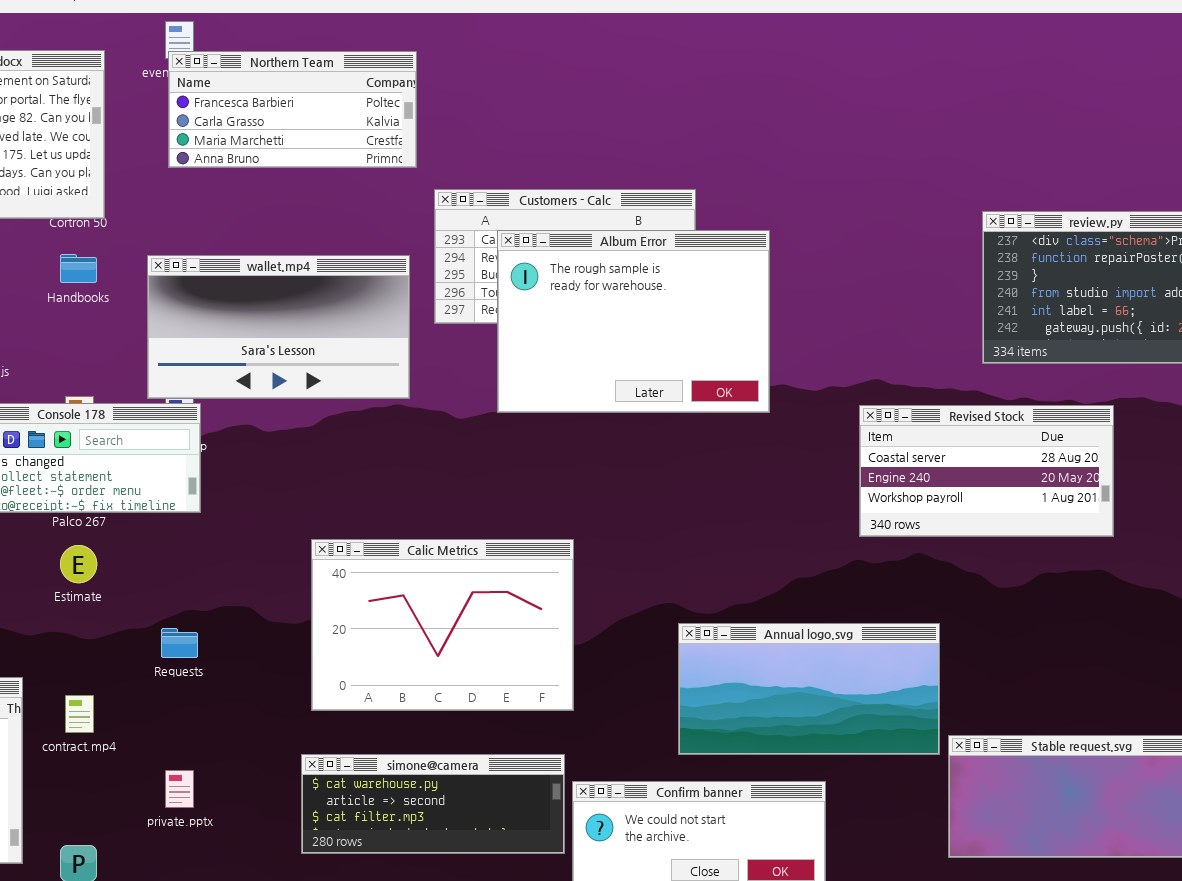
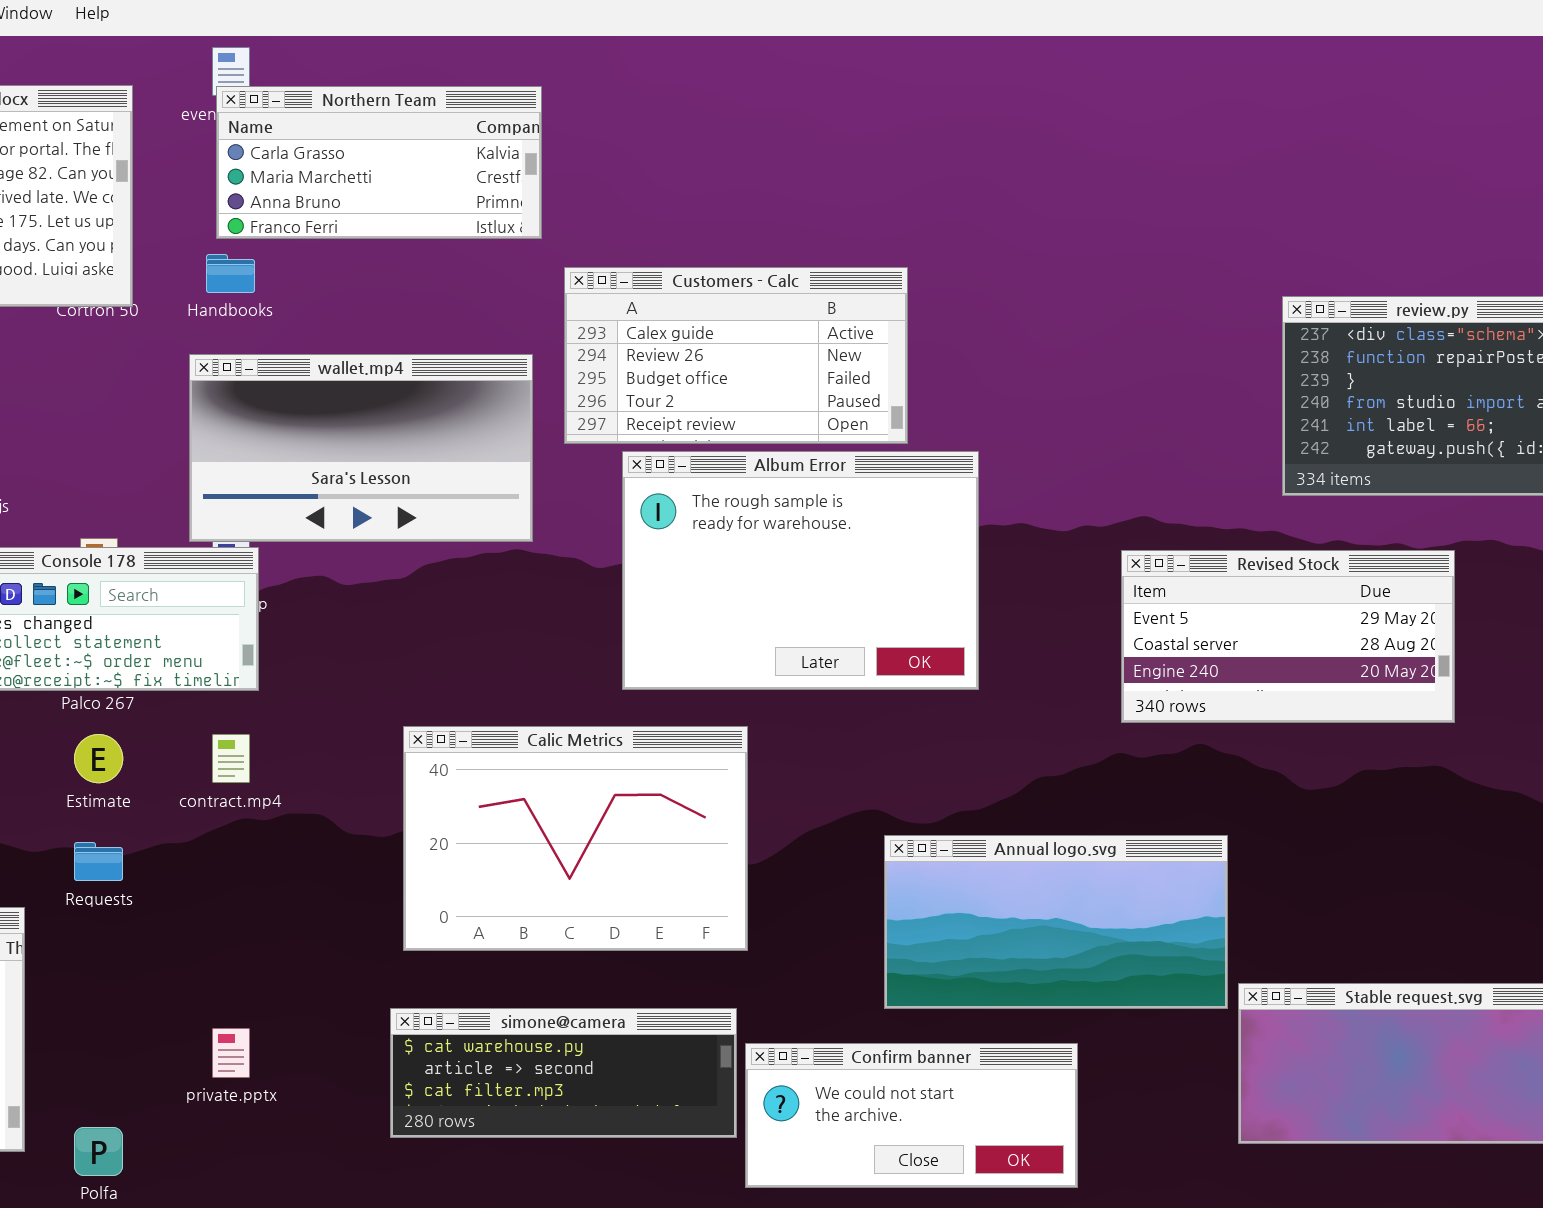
Northern Team: [168,51,417,168] -> [216,86,542,239], scrolled down 1 row
Album Error: [497,230,770,413] -> [622,451,979,690], moved
Handbooks: [60,254,97,283] -> [206,254,255,293], moved
Revised Stock: [859,405,1114,537] -> [1121,550,1455,723], scrolled up 1 row
Requests: [161,628,198,658] -> [74,842,123,881], moved
contract.mp4: [65,695,94,733] -> [212,734,250,783], moved

